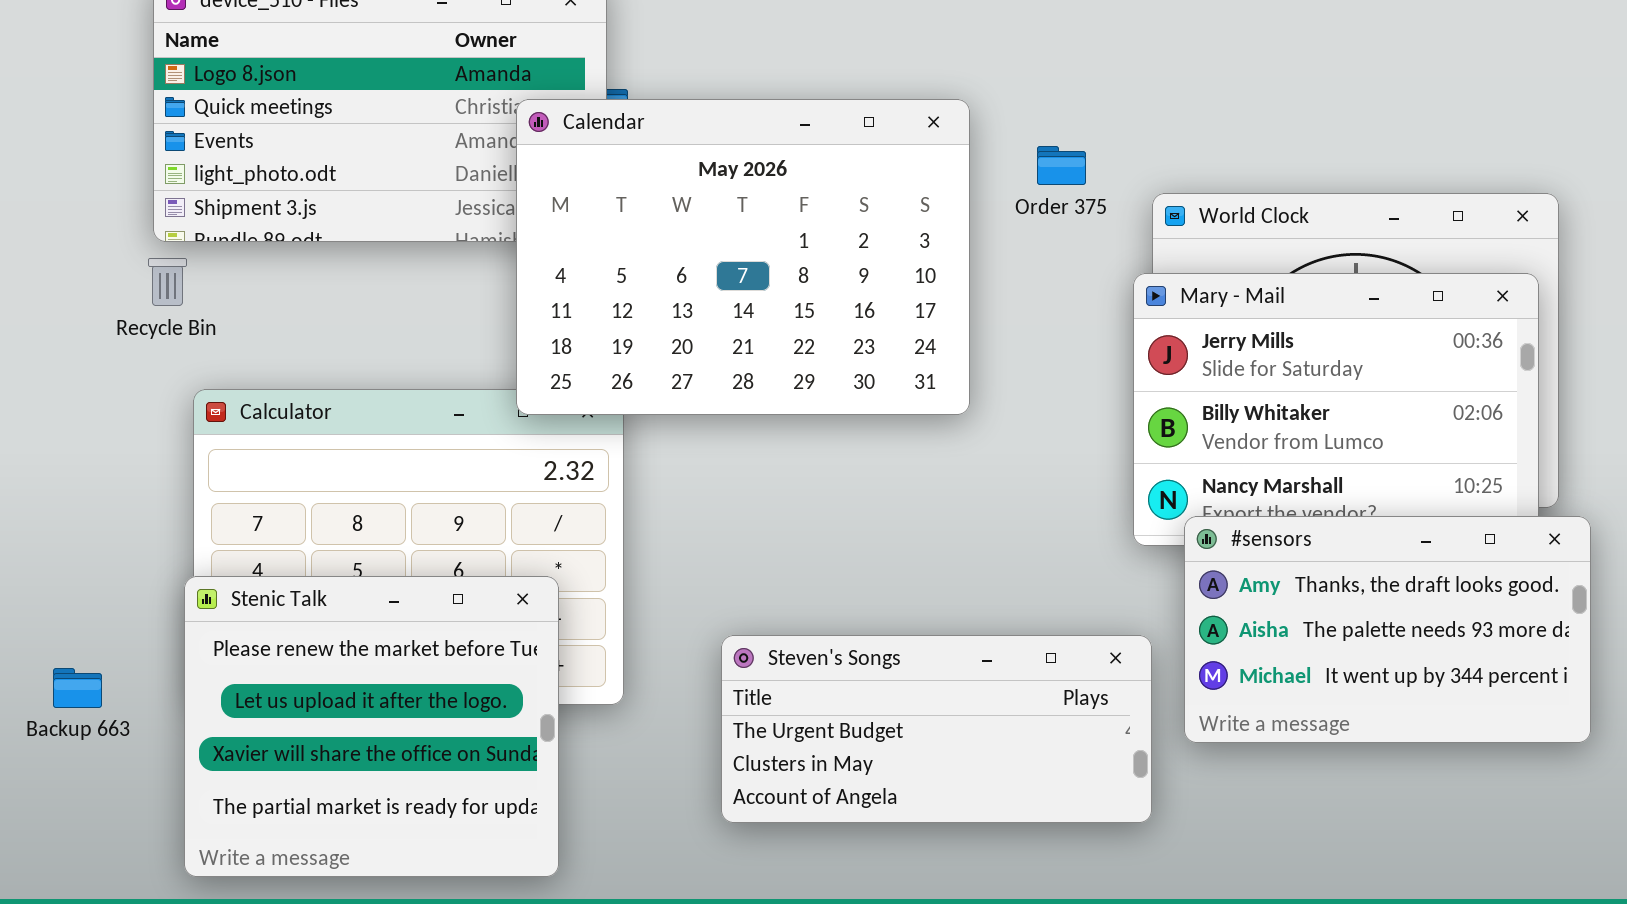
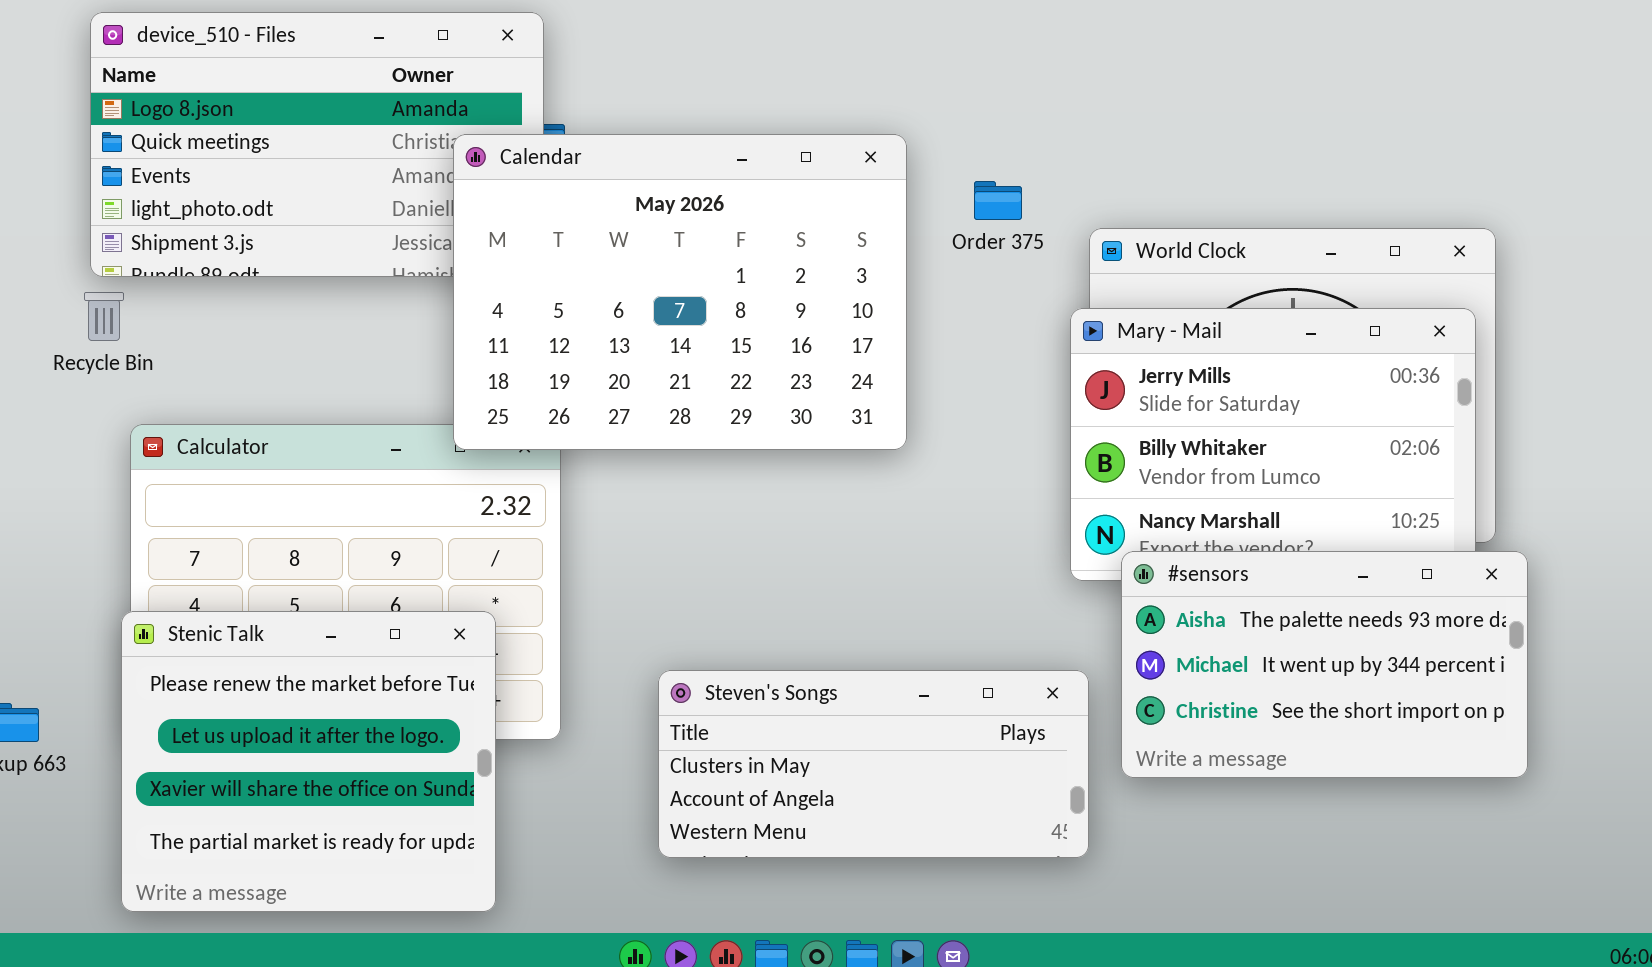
#sensors: [1184,516,1591,743] -> [1121,551,1528,778], scrolled down 1 row
Steven's Songs: [721,635,1152,823] -> [658,670,1089,858], scrolled down 1 row

